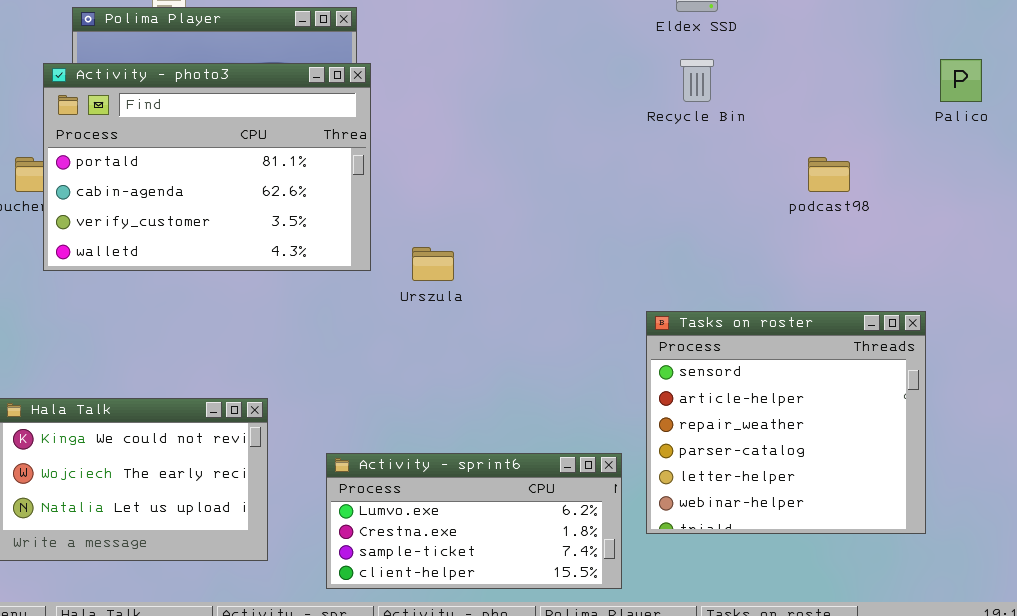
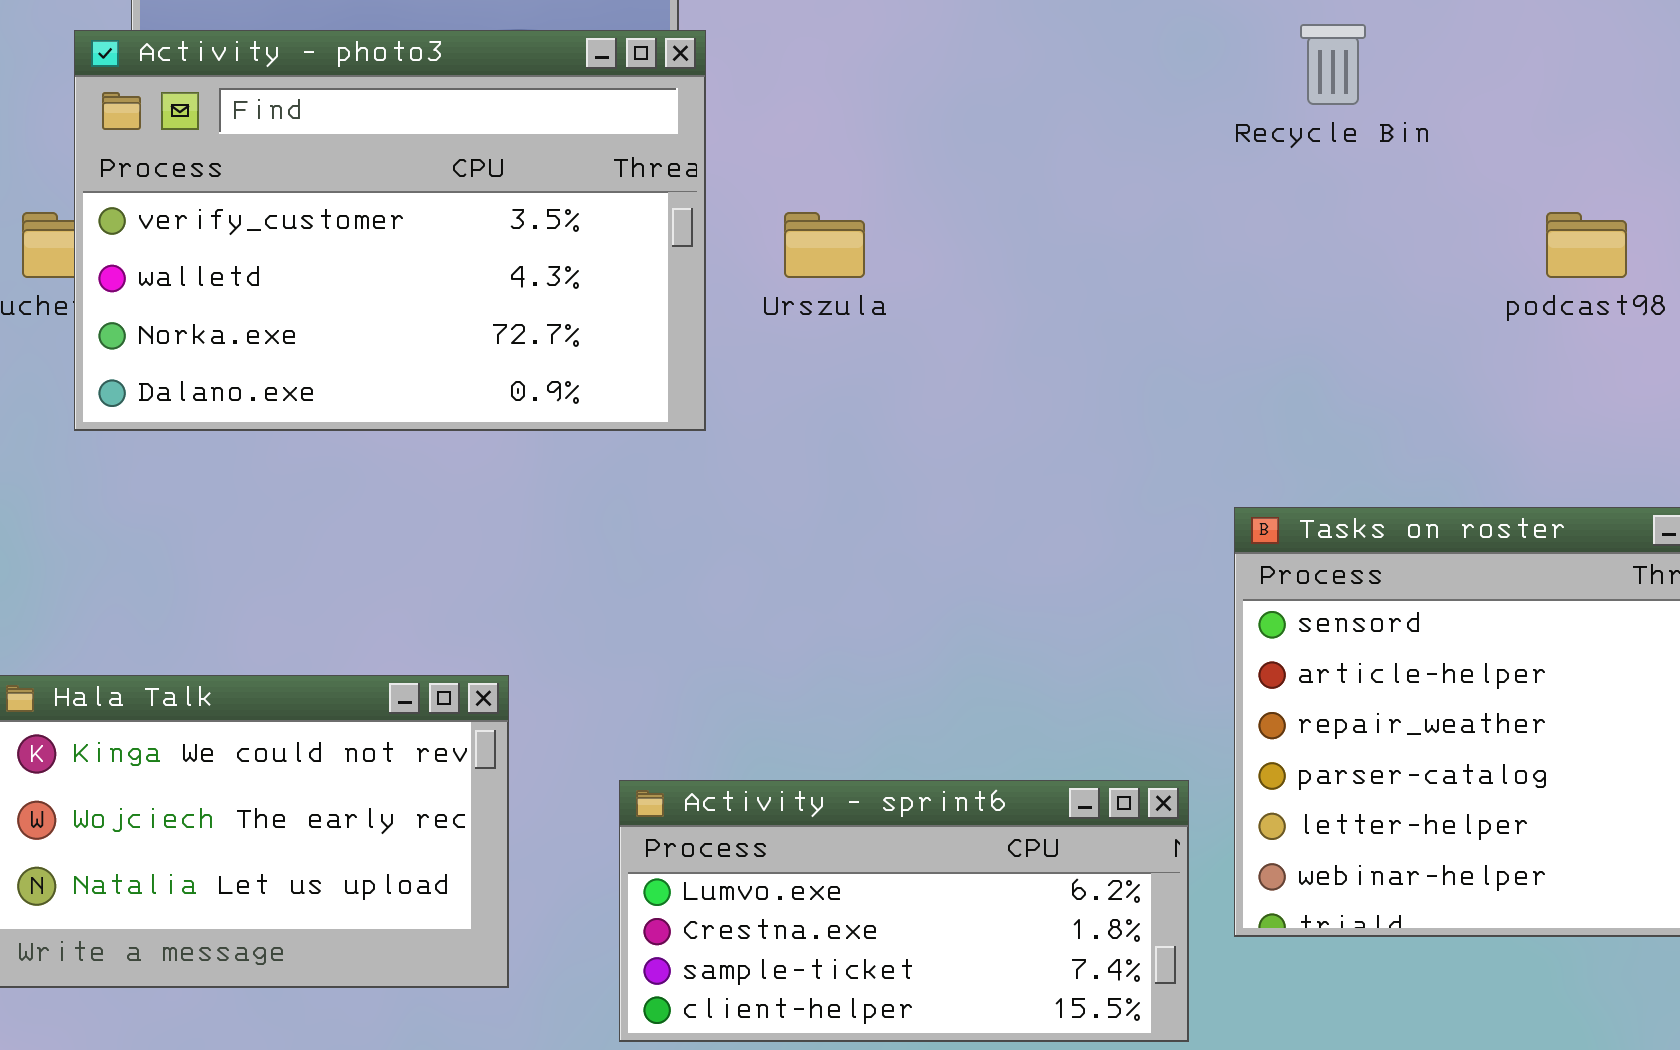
Activity - photo3: [43,63,371,271] -> [74,30,706,431], scrolled down 2 rows
Urszula: [412,247,454,281] -> [784,212,865,278], moved

